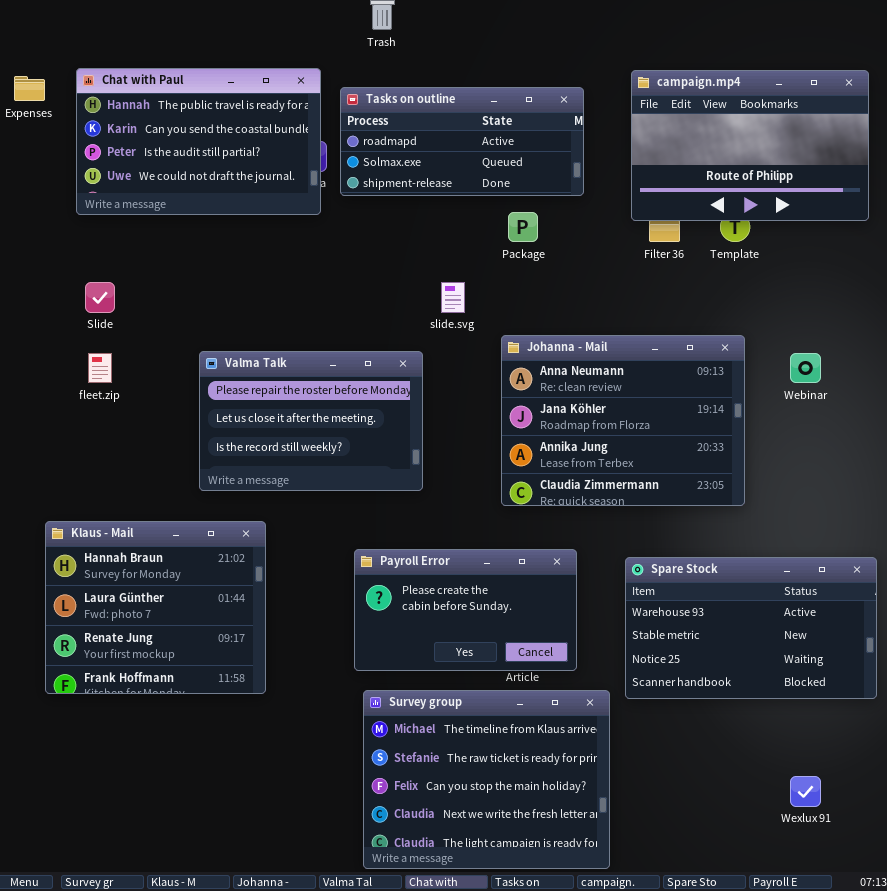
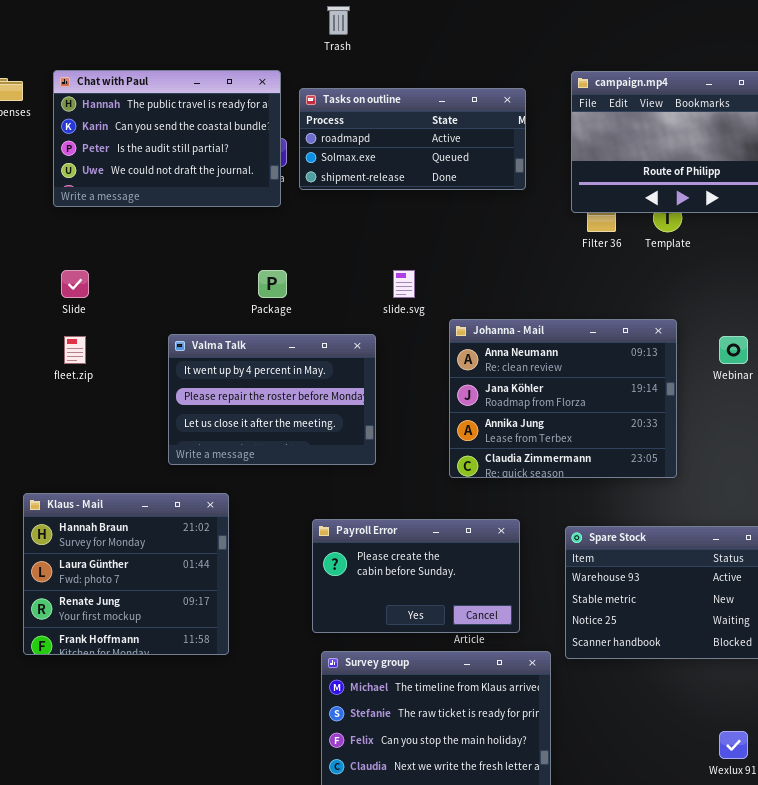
Package: [508,212,538,242] -> [258,270,287,298], moved
Valma Talk: [199,351,423,491] -> [168,334,376,465], scrolled up 1 row

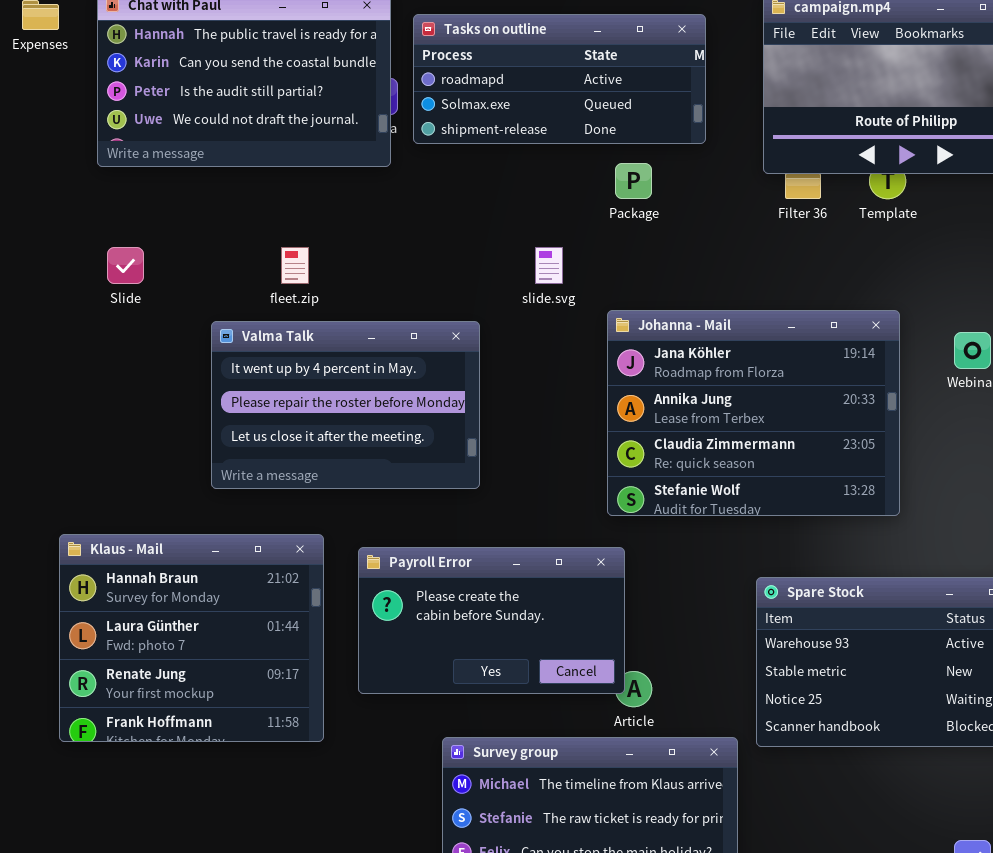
Package: [258,270,287,298] -> [615,163,652,199], moved
Johanna - Mail: [449,319,677,478] -> [607,310,900,516], scrolled down 1 row
Valma Talk: [168,334,376,465] -> [211,321,480,489], moved
fleet.zip: [64,336,86,364] -> [281,247,309,284], moved
Payroll Error: [312,519,520,633] -> [358,547,625,694], moved

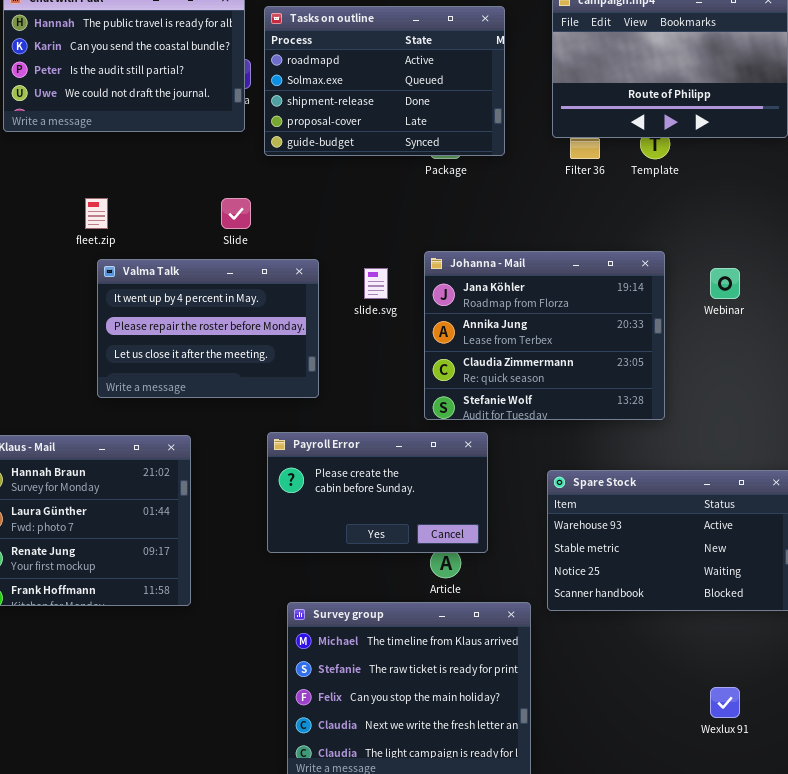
Tasks on outline: [413,14,706,144] -> [264,6,505,156], resized
Slide: [107,247,144,284] -> [221,198,251,229], moved
fleet.zip: [281,247,309,284] -> [85,198,108,229], moved
slide.svg: [535,247,563,284] -> [364,268,388,299], moved
Payroll Error: [358,547,625,694] -> [267,432,488,553], moved

